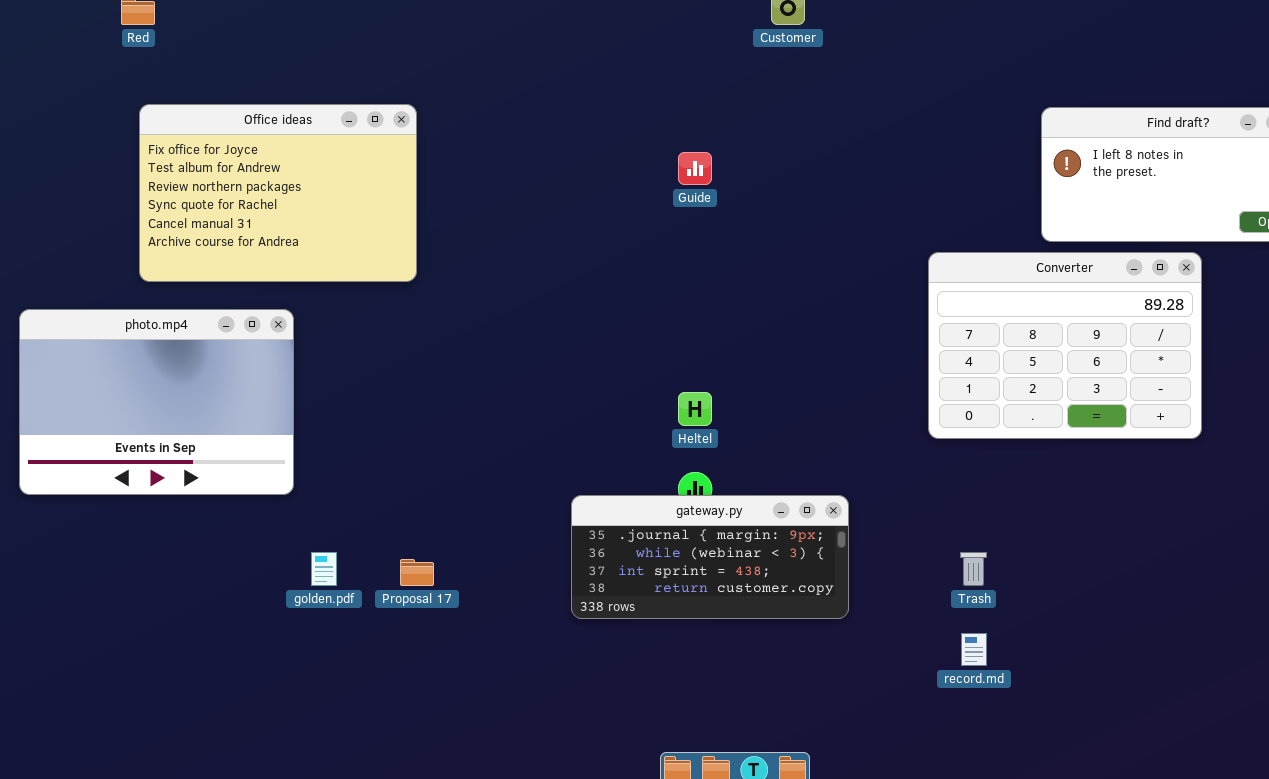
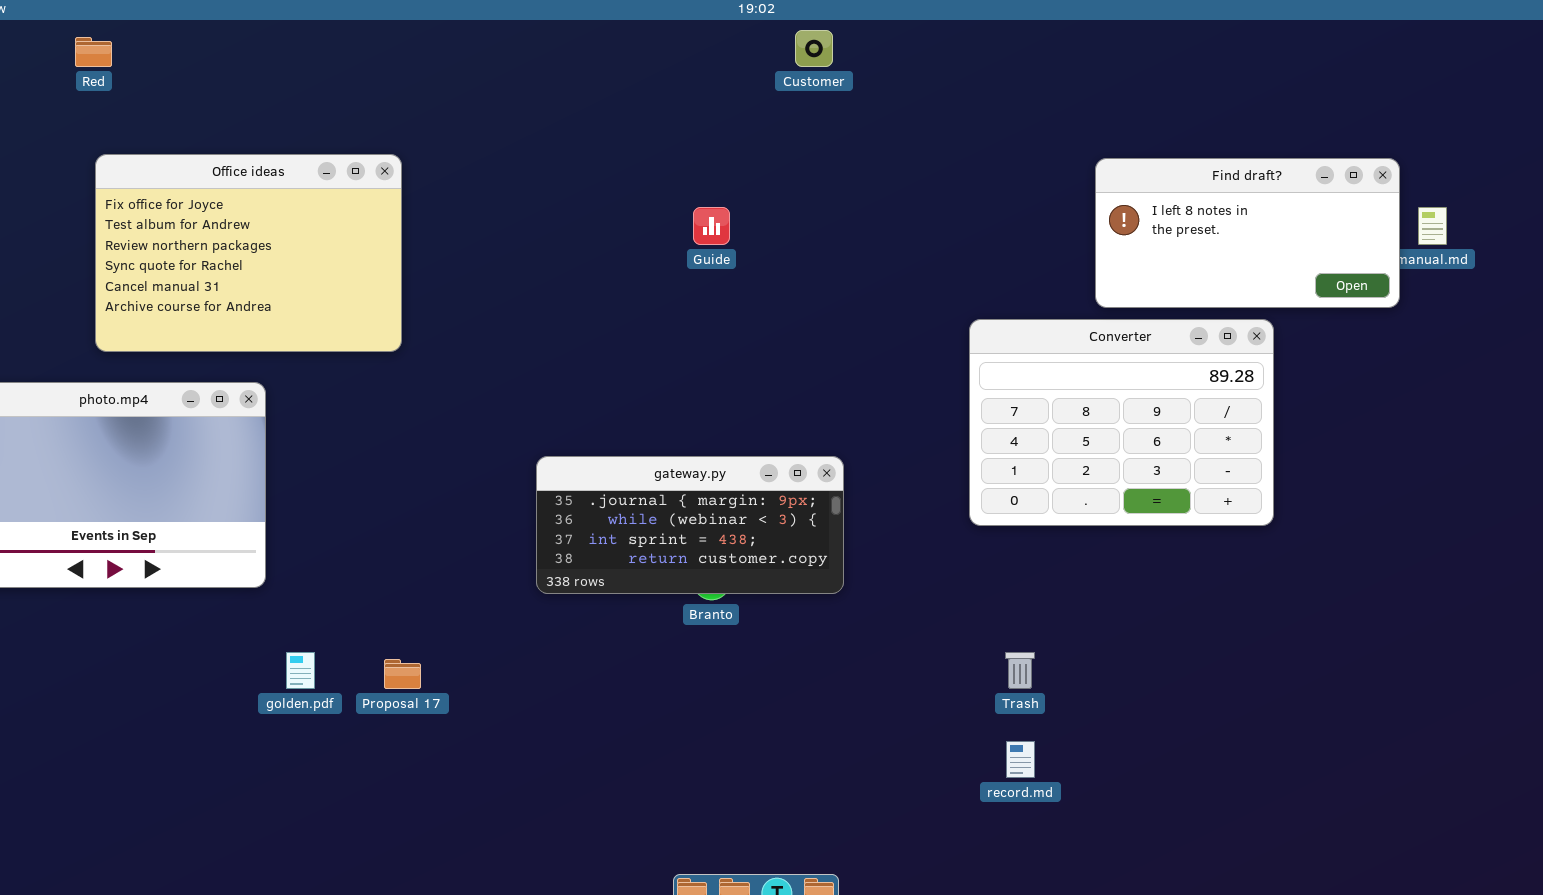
gateway.py: [571,495,849,619] -> [536,456,844,594], moved

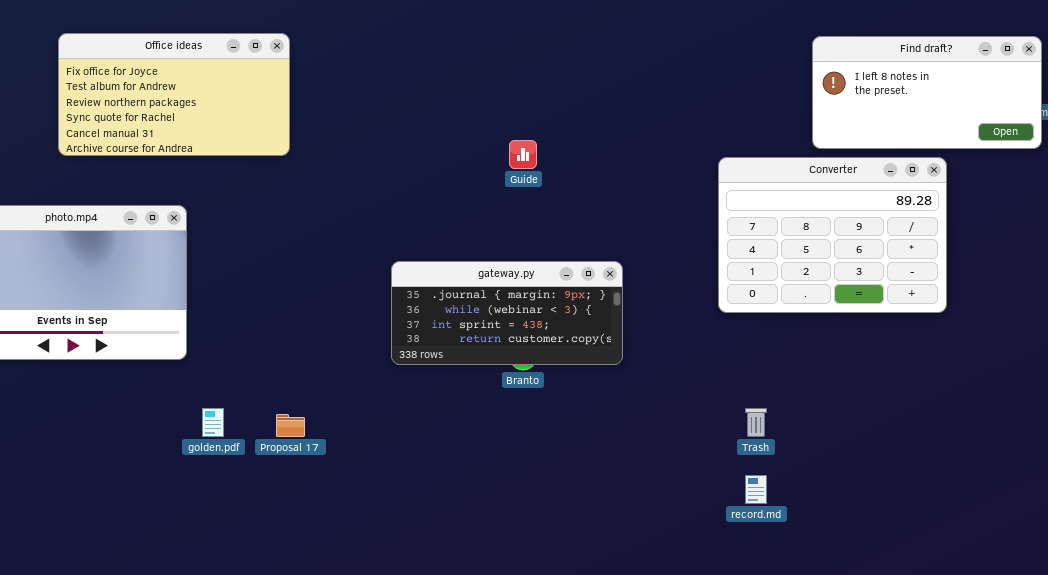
Office ideas: [95,154,402,352] -> [58,33,290,156], resized
Guide: [693,207,730,245] -> [509,140,537,169], moved

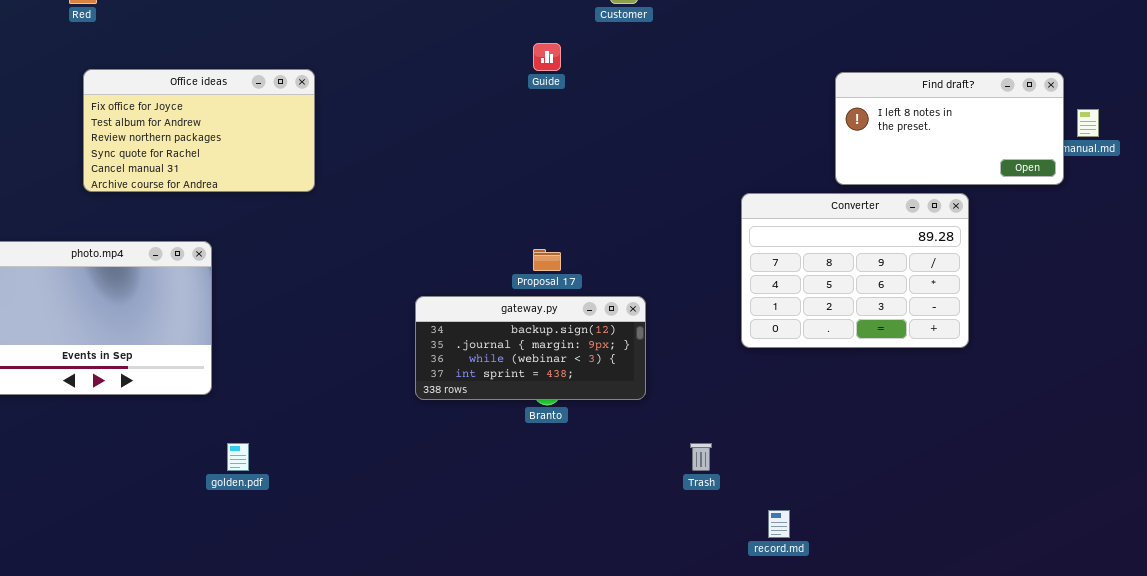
Guide: [509,140,537,169] -> [533,43,561,71], moved
gateway.py: [391,261,623,365] -> [415,296,646,400], scrolled up 1 row
Trash: [745,408,767,437] -> [690,443,712,471], moved
Proposal 17: [276,414,305,437] -> [533,249,561,271], moved

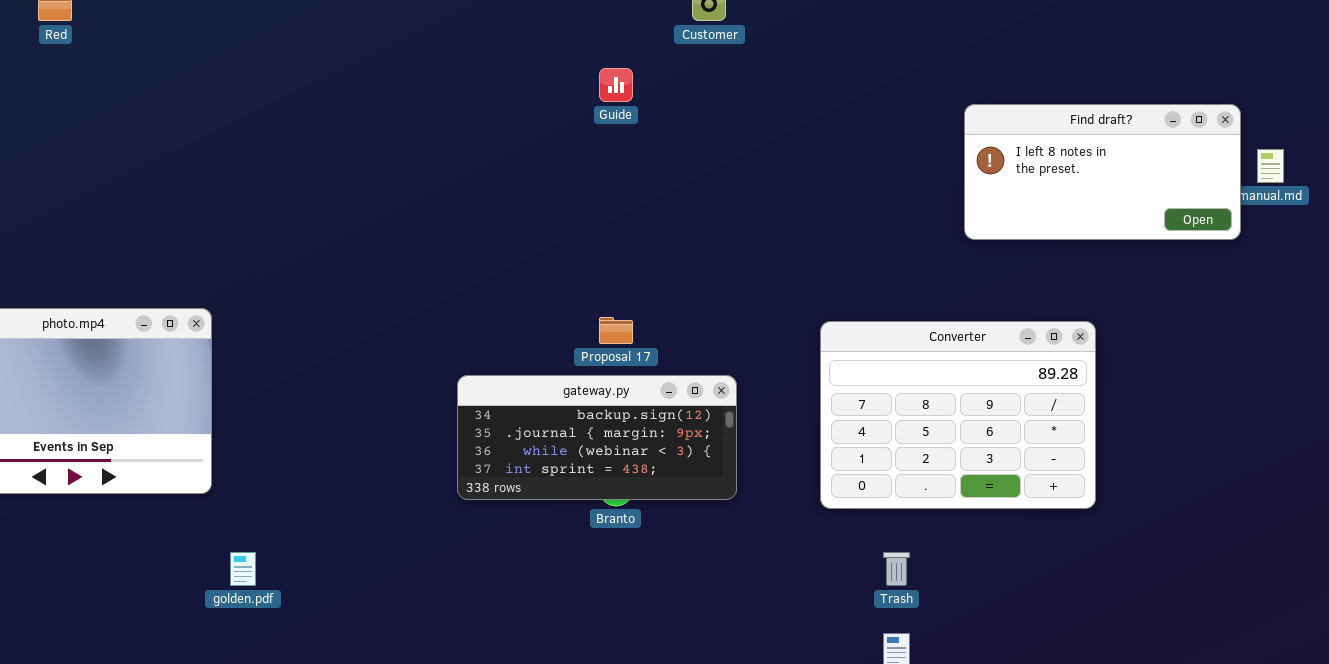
Office ideas: [83,69,315,192] -> none, closed
Converter: [741,193,969,348] -> [820,321,1096,509], moved
Trash: [690,443,712,471] -> [883,552,910,586], moved

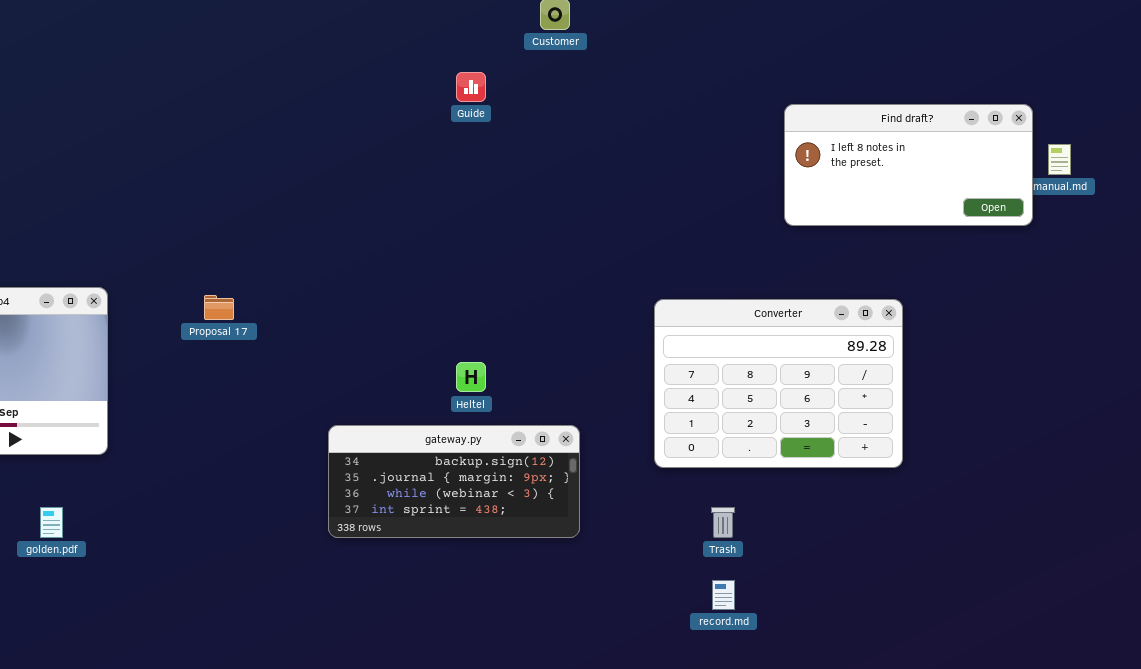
Proposal 17: [599,317,633,344] -> [204,295,234,320], moved
gateway.py: [457,375,737,500] -> [328,425,580,538], moved
golden.pdf: [230,552,256,586] -> [40,507,63,538], moved

